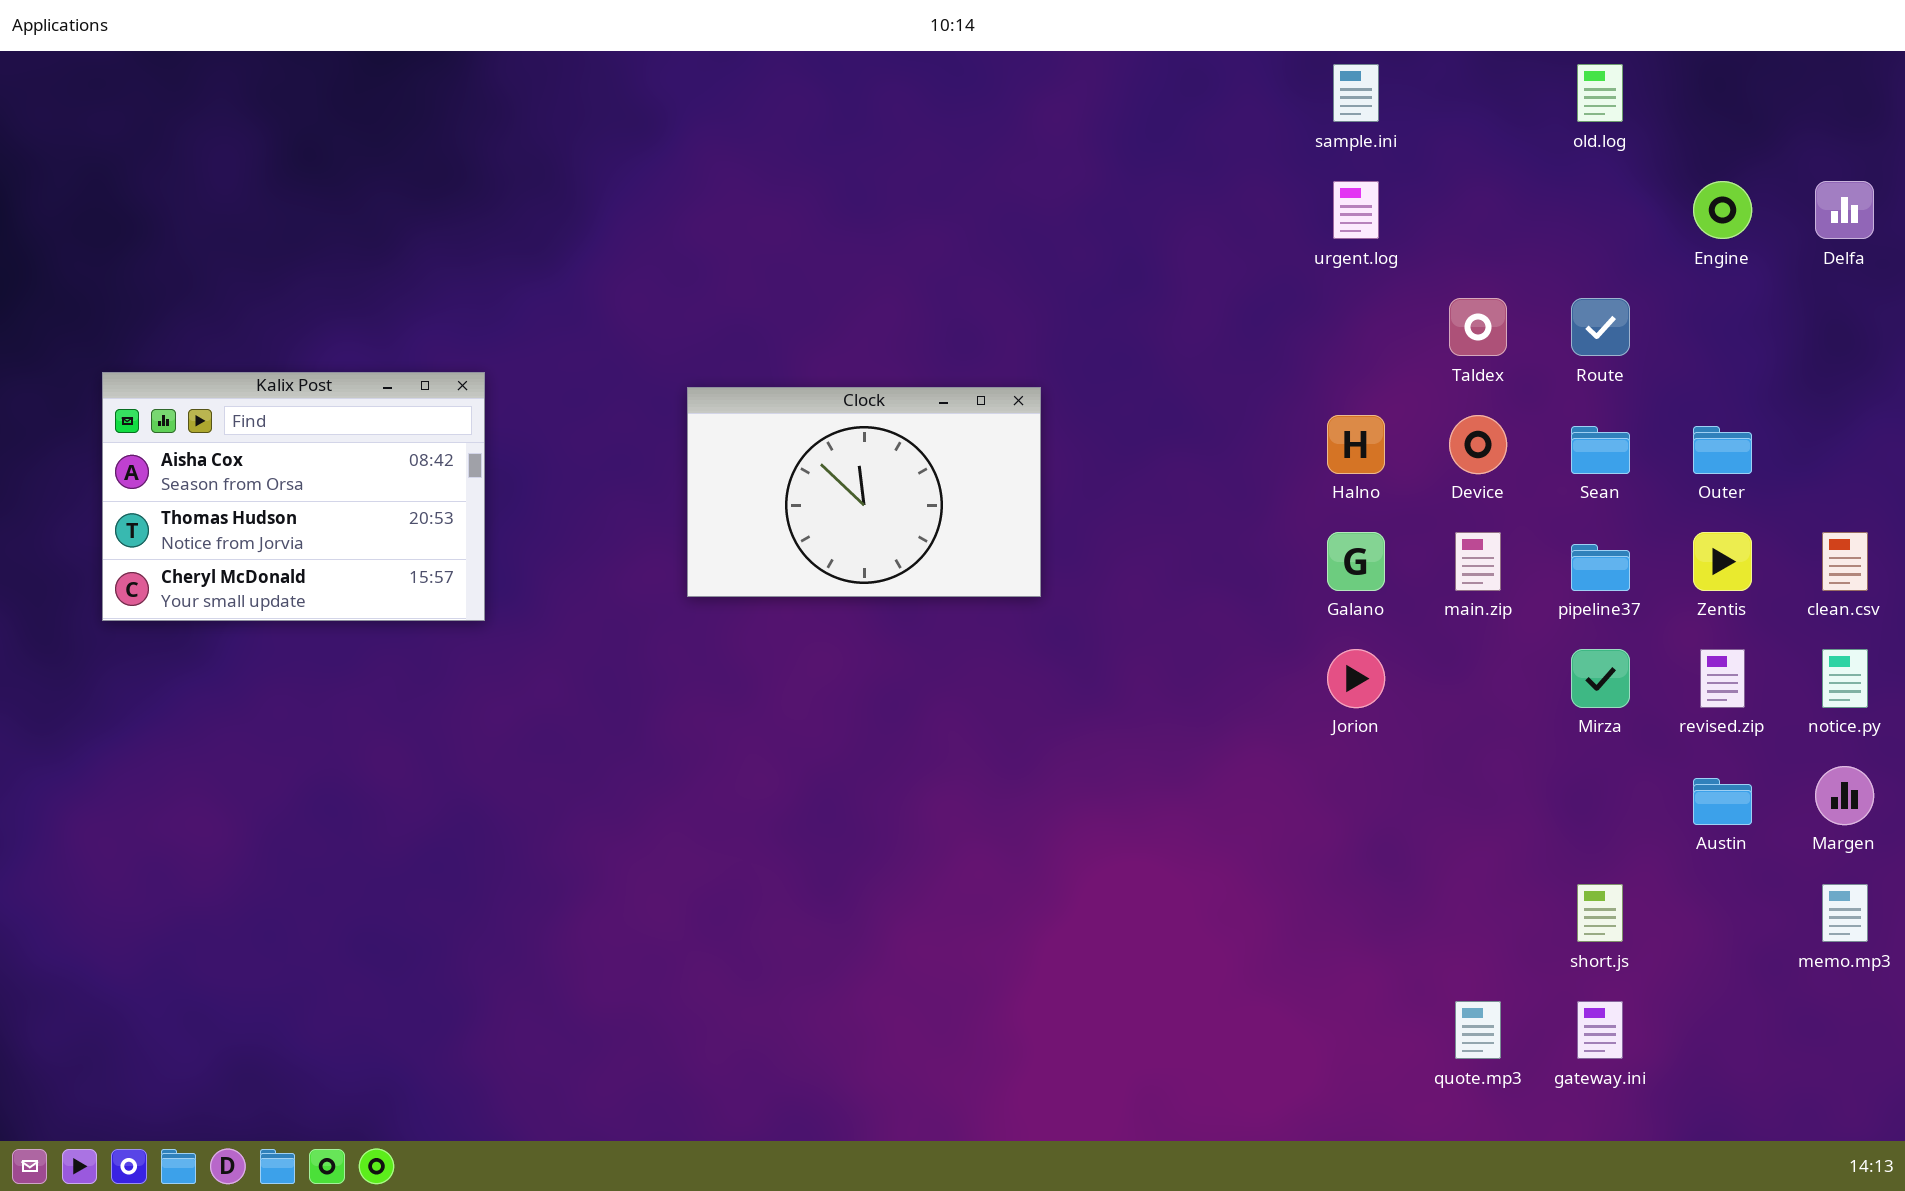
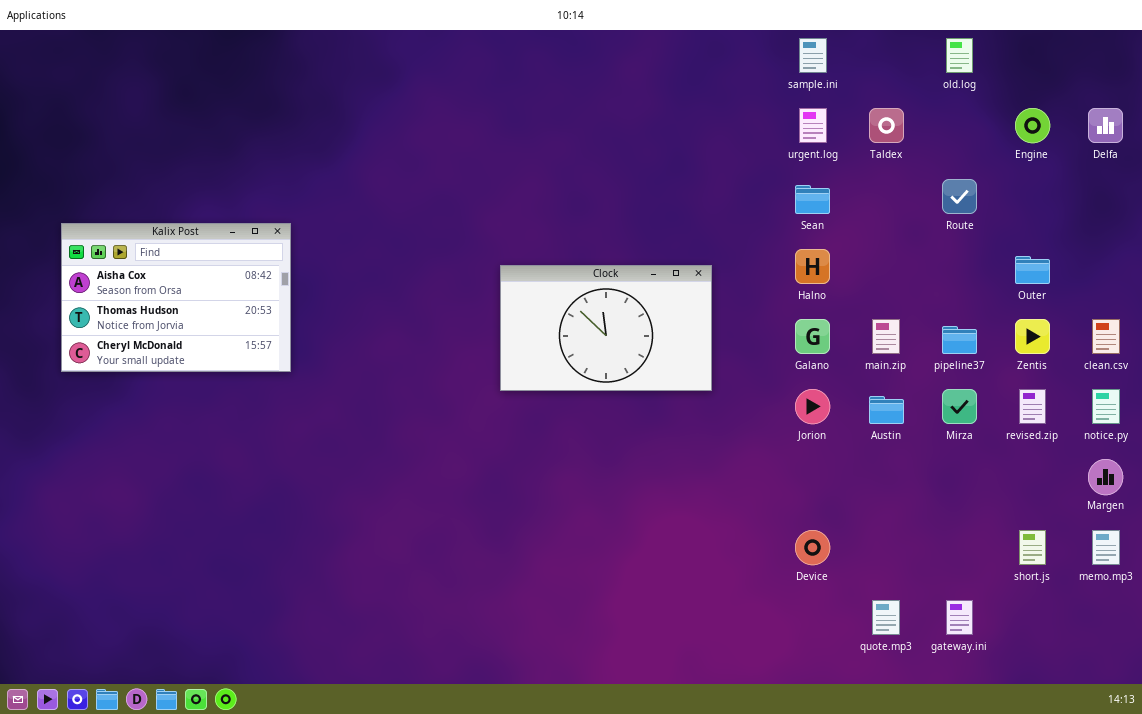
Taldex: [1449,298,1507,356] -> [869,108,904,143], moved
Clock: [687,387,1041,597] -> [500,265,712,391], moved
Device: [1449,415,1507,474] -> [795,530,830,565], moved
Sean: [1571,426,1630,474] -> [795,185,830,214], moved
Austin: [1693,778,1752,825] -> [869,396,904,424], moved
short.js: [1577,884,1623,942] -> [1019,530,1046,565], moved

